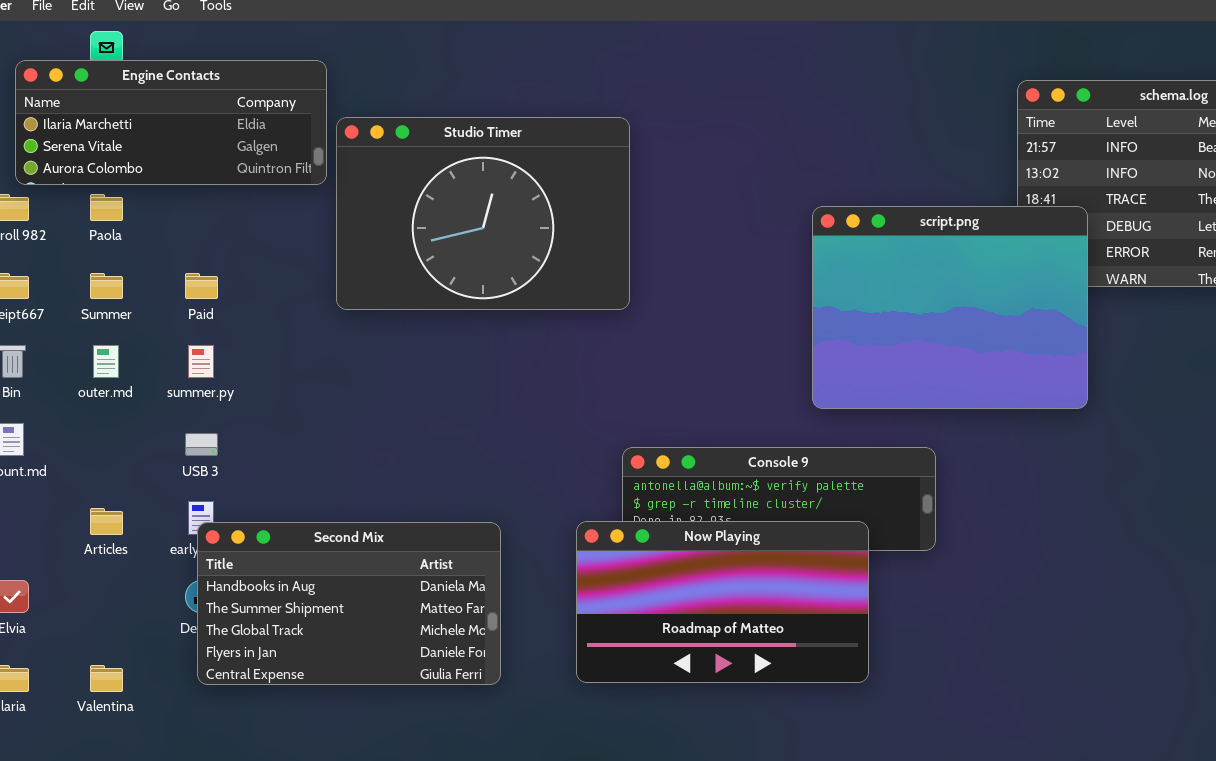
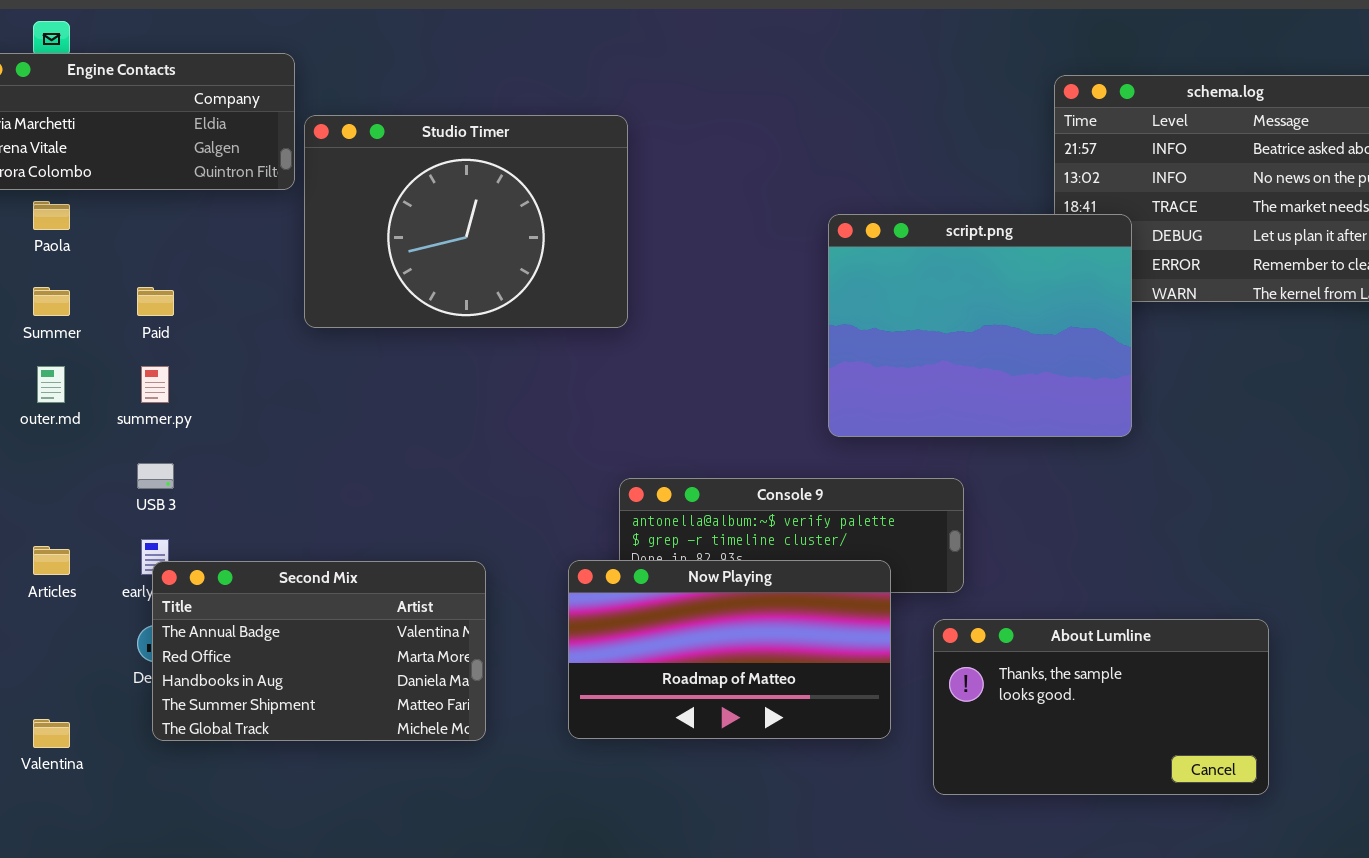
Second Mix: [197,522,501,685] -> [152,561,486,741], scrolled up 2 rows
About Lumline: none -> [933,619,1269,795], opened

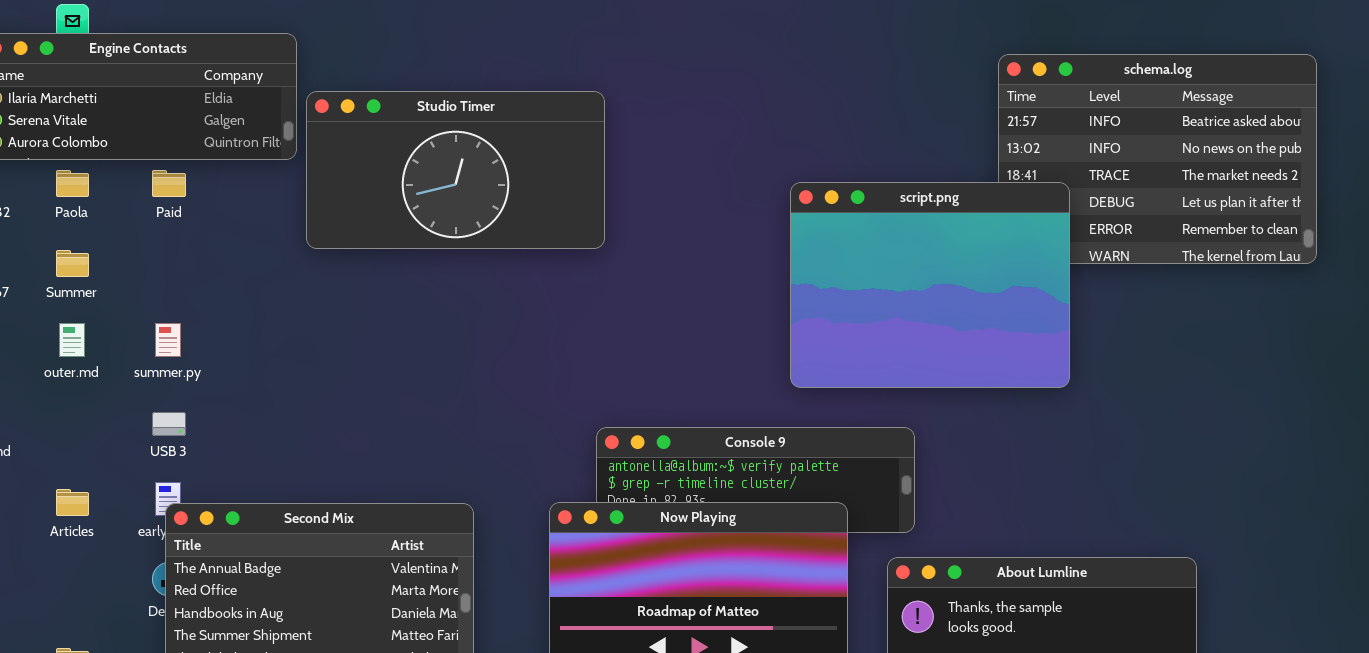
Studio Timer: [304,115,628,328] -> [306,91,605,249], resized
Paid: [137,287,174,316] -> [152,170,186,197], moved

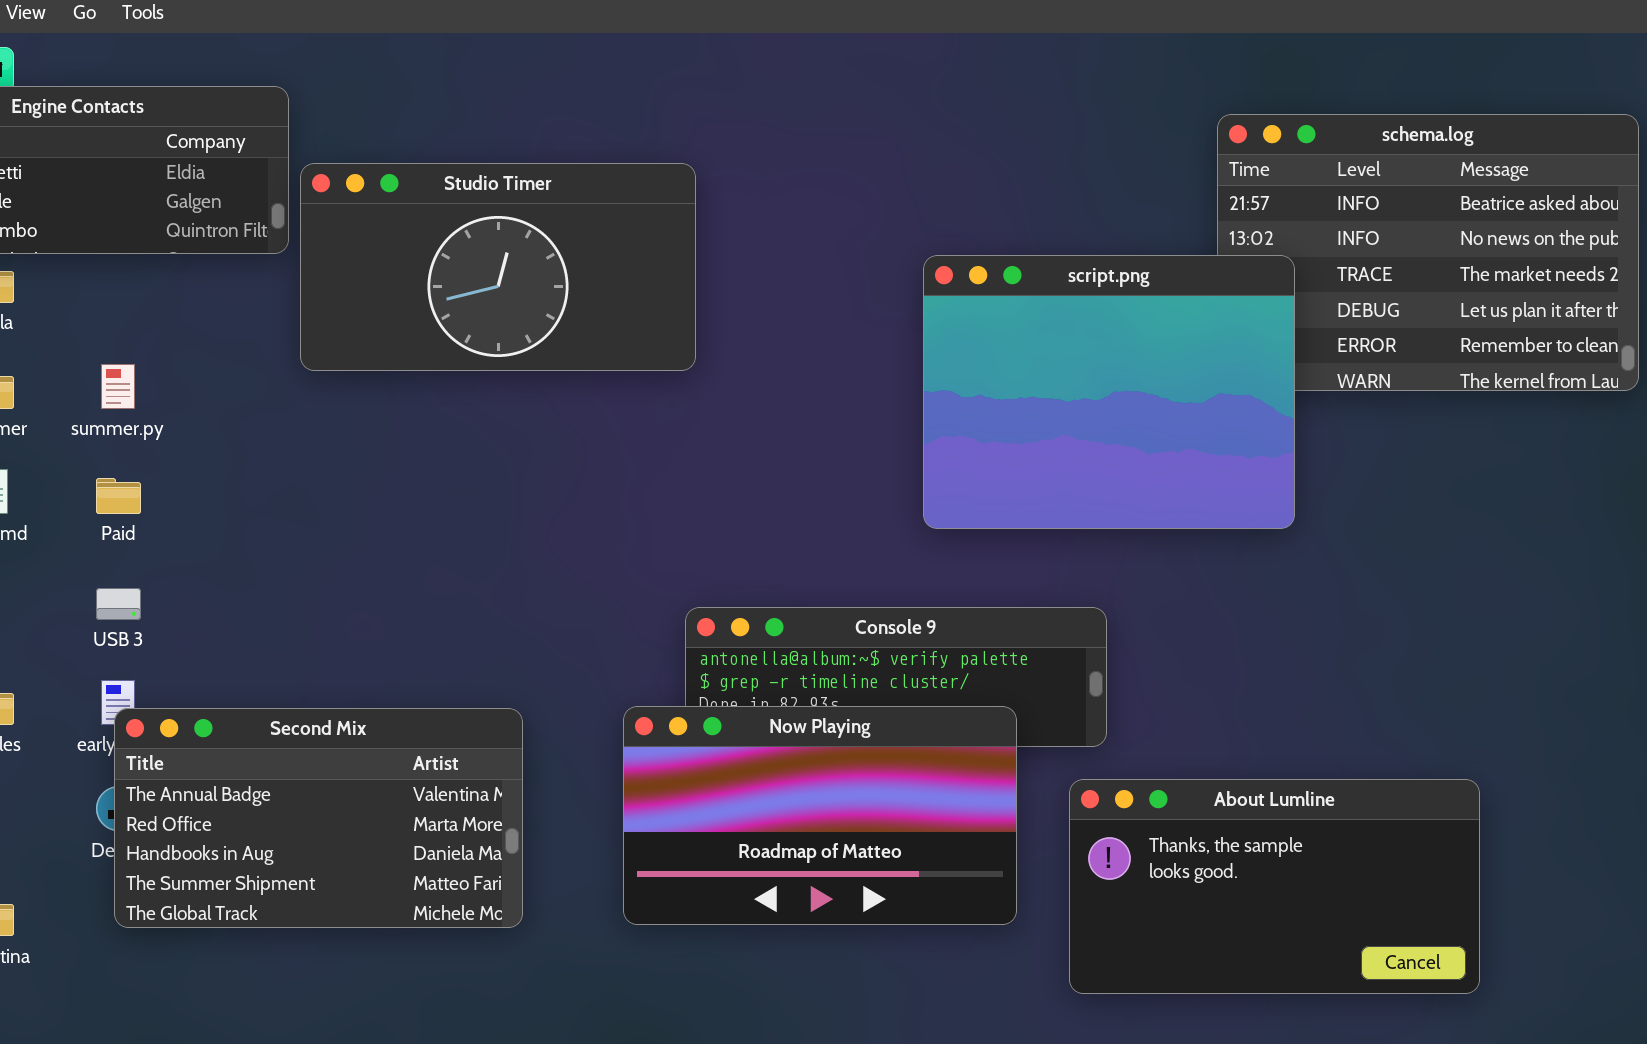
Paid: [152,170,186,197] -> [96,478,141,514], moved
script.png: [790,182,1070,388] -> [923,255,1295,529], moved
summer.py: [155,323,181,357] -> [101,364,135,409], moved

